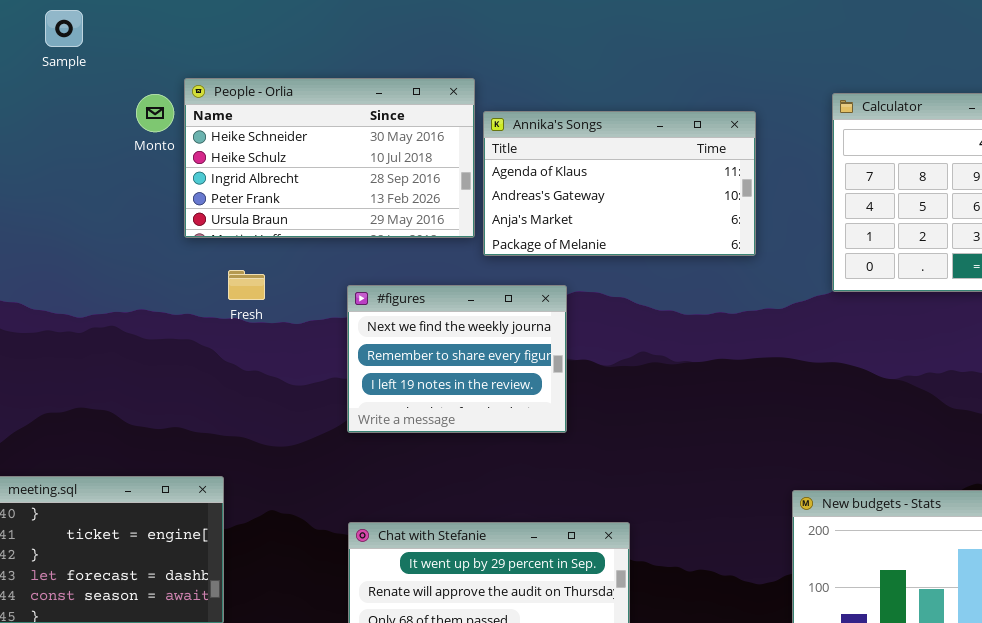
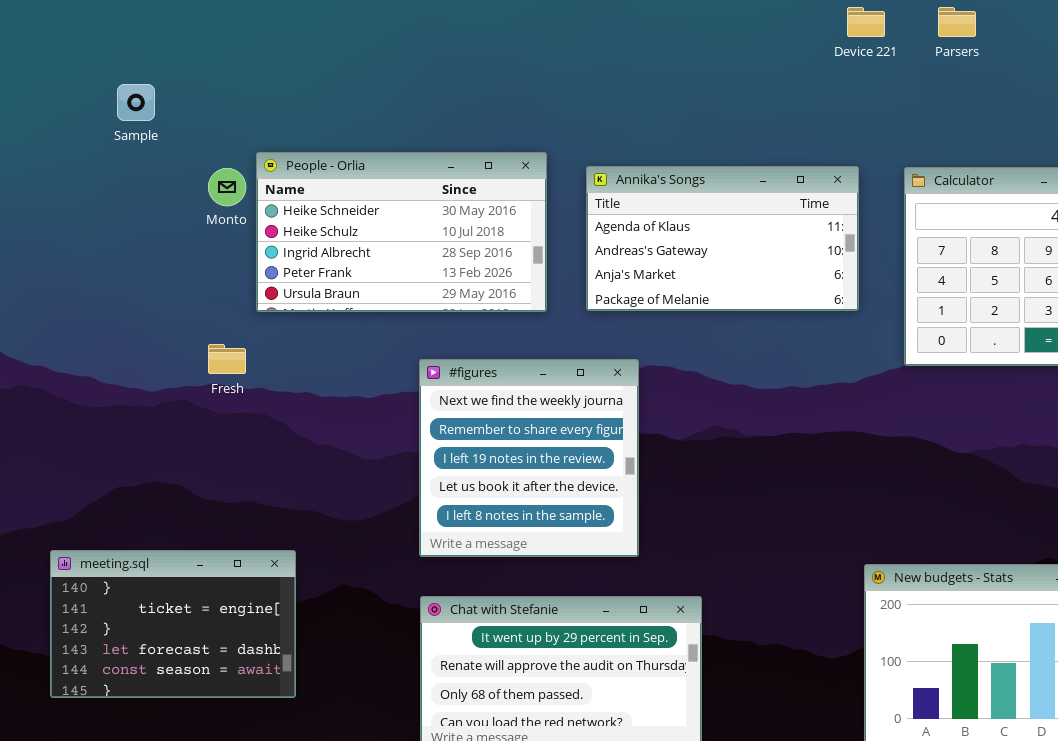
Annika's Songs: [483,111,756,256] -> [586,166,859,311], moved
Fresh: [228,270,265,300] -> [208,344,246,374], moved
#figures: [347,285,567,433] -> [419,359,639,557], resized

